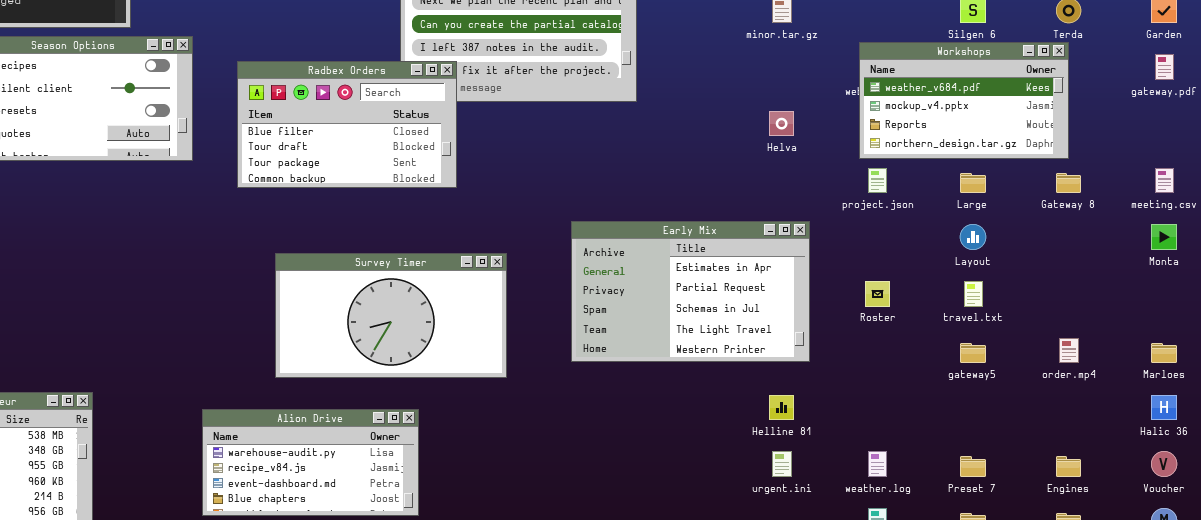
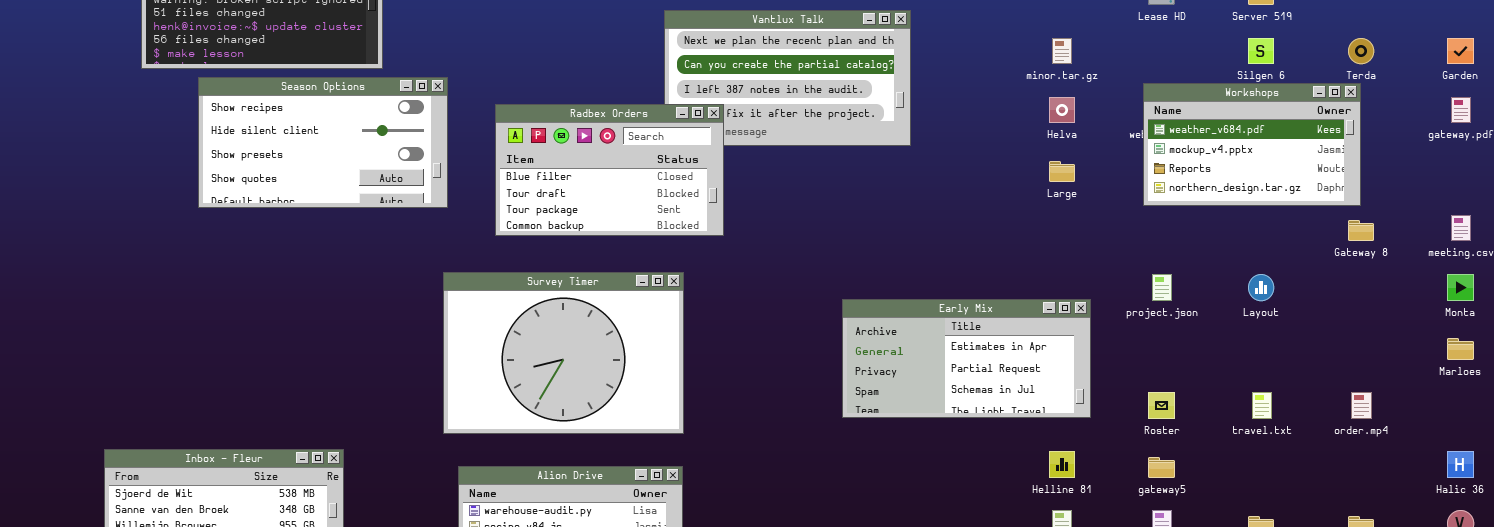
Helva: [769,111,794,136] -> [1049,97,1075,123], moved
project.json: [868,168,887,193] -> [1152,274,1172,301], moved
Large: [960,173,986,193] -> [1049,161,1075,182], moved
Early Mix: [571,221,810,362] -> [842,299,1091,418], resized
Survey Timer: [275,253,507,378] -> [443,272,684,434], moved, resized
Roster: [865,281,890,307] -> [1148,392,1175,419], moved
travel.txt: [964,281,983,307] -> [1252,392,1272,419], moved
gateway5: [960,343,986,363] -> [1148,457,1175,478], moved
Marloes: [1151,343,1177,363] -> [1447,338,1474,360], moved

